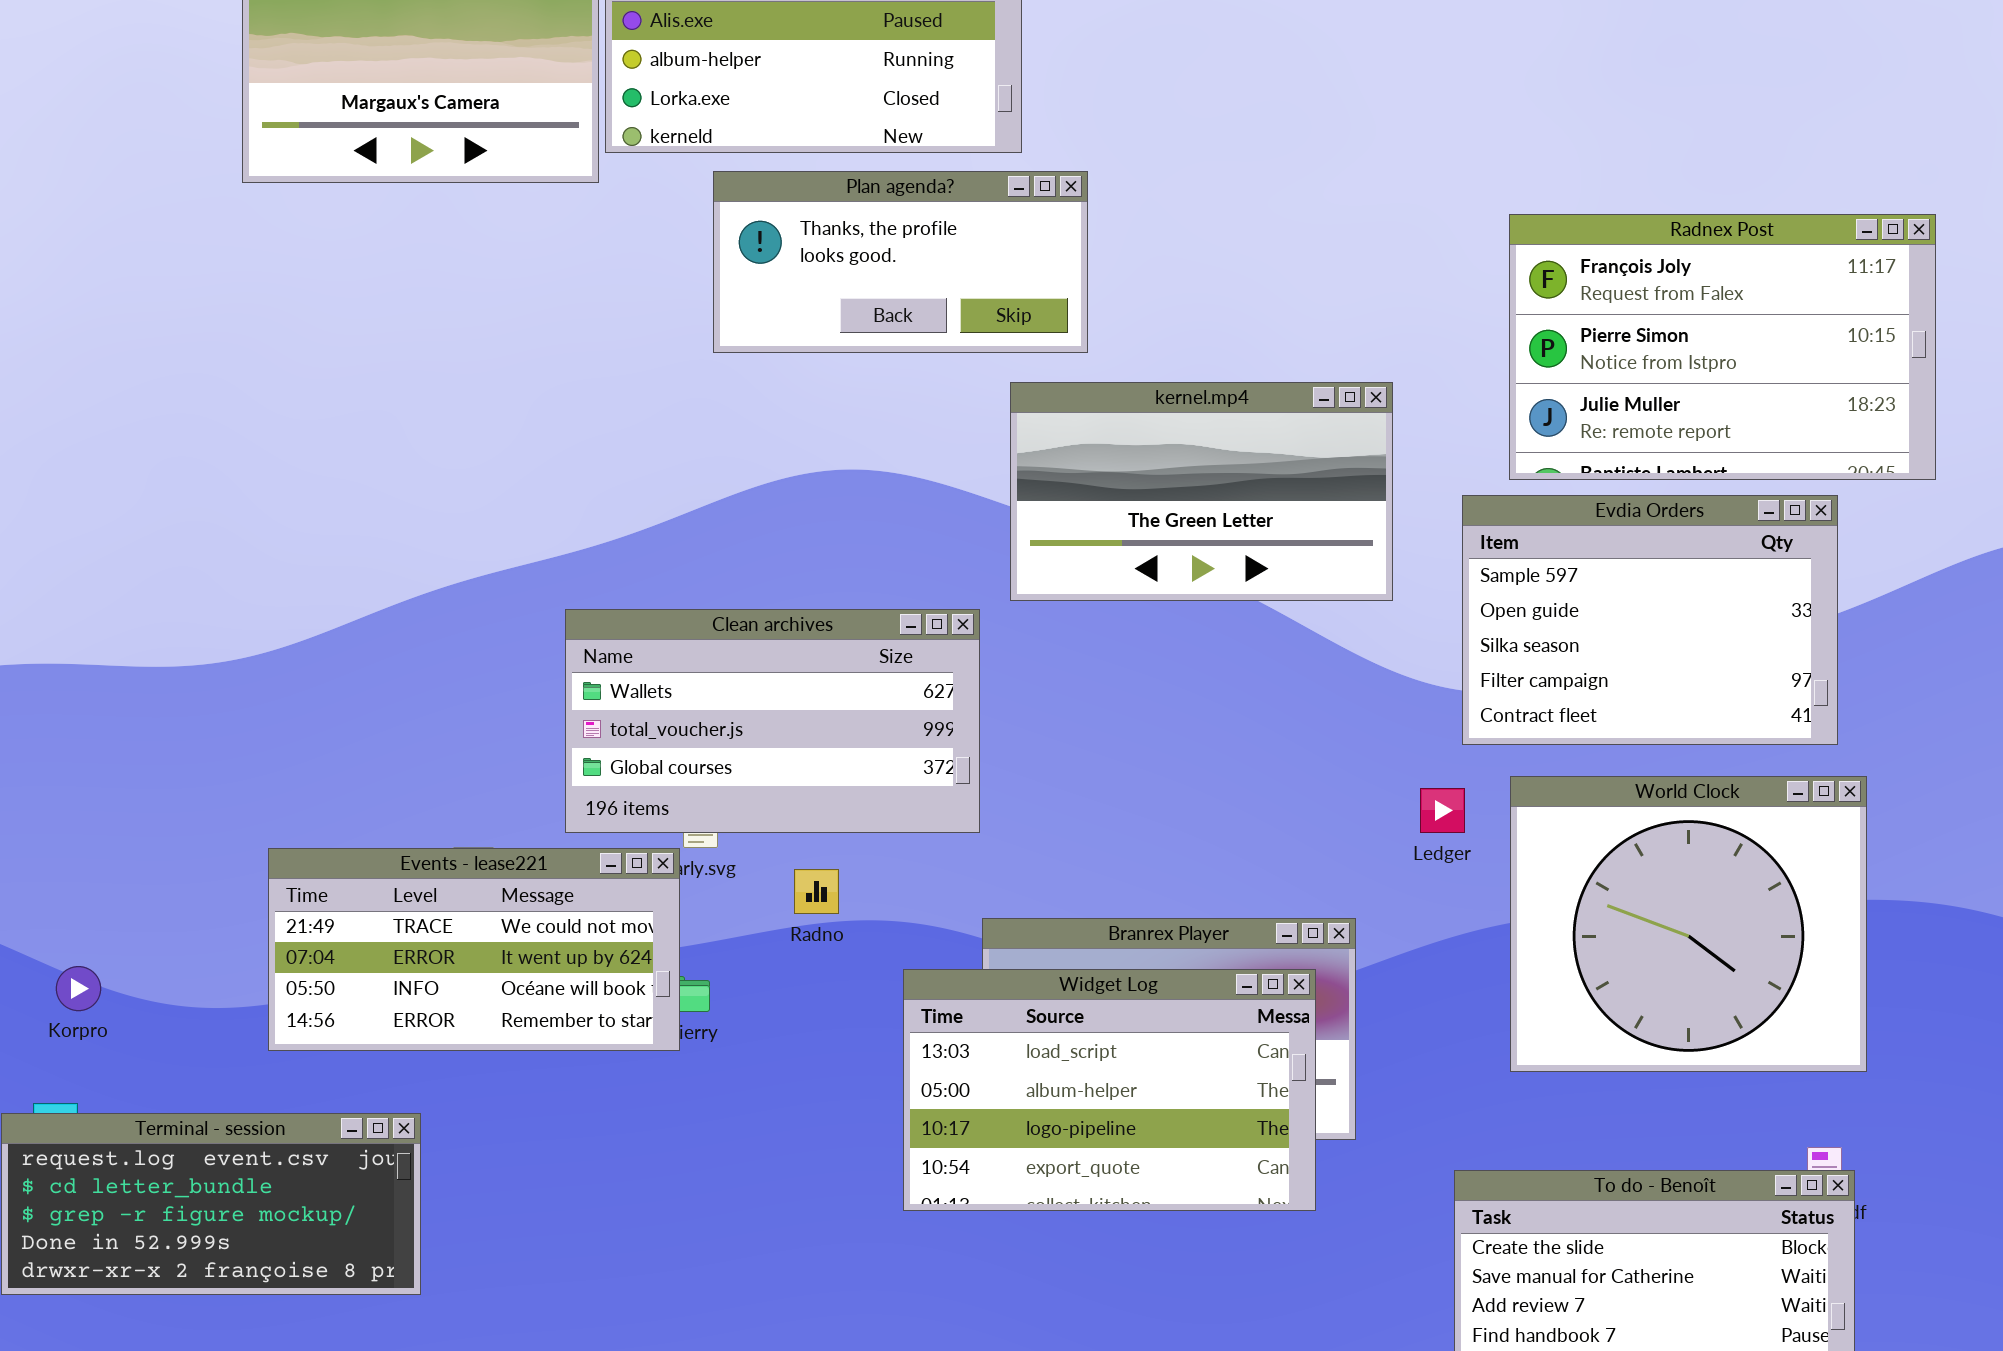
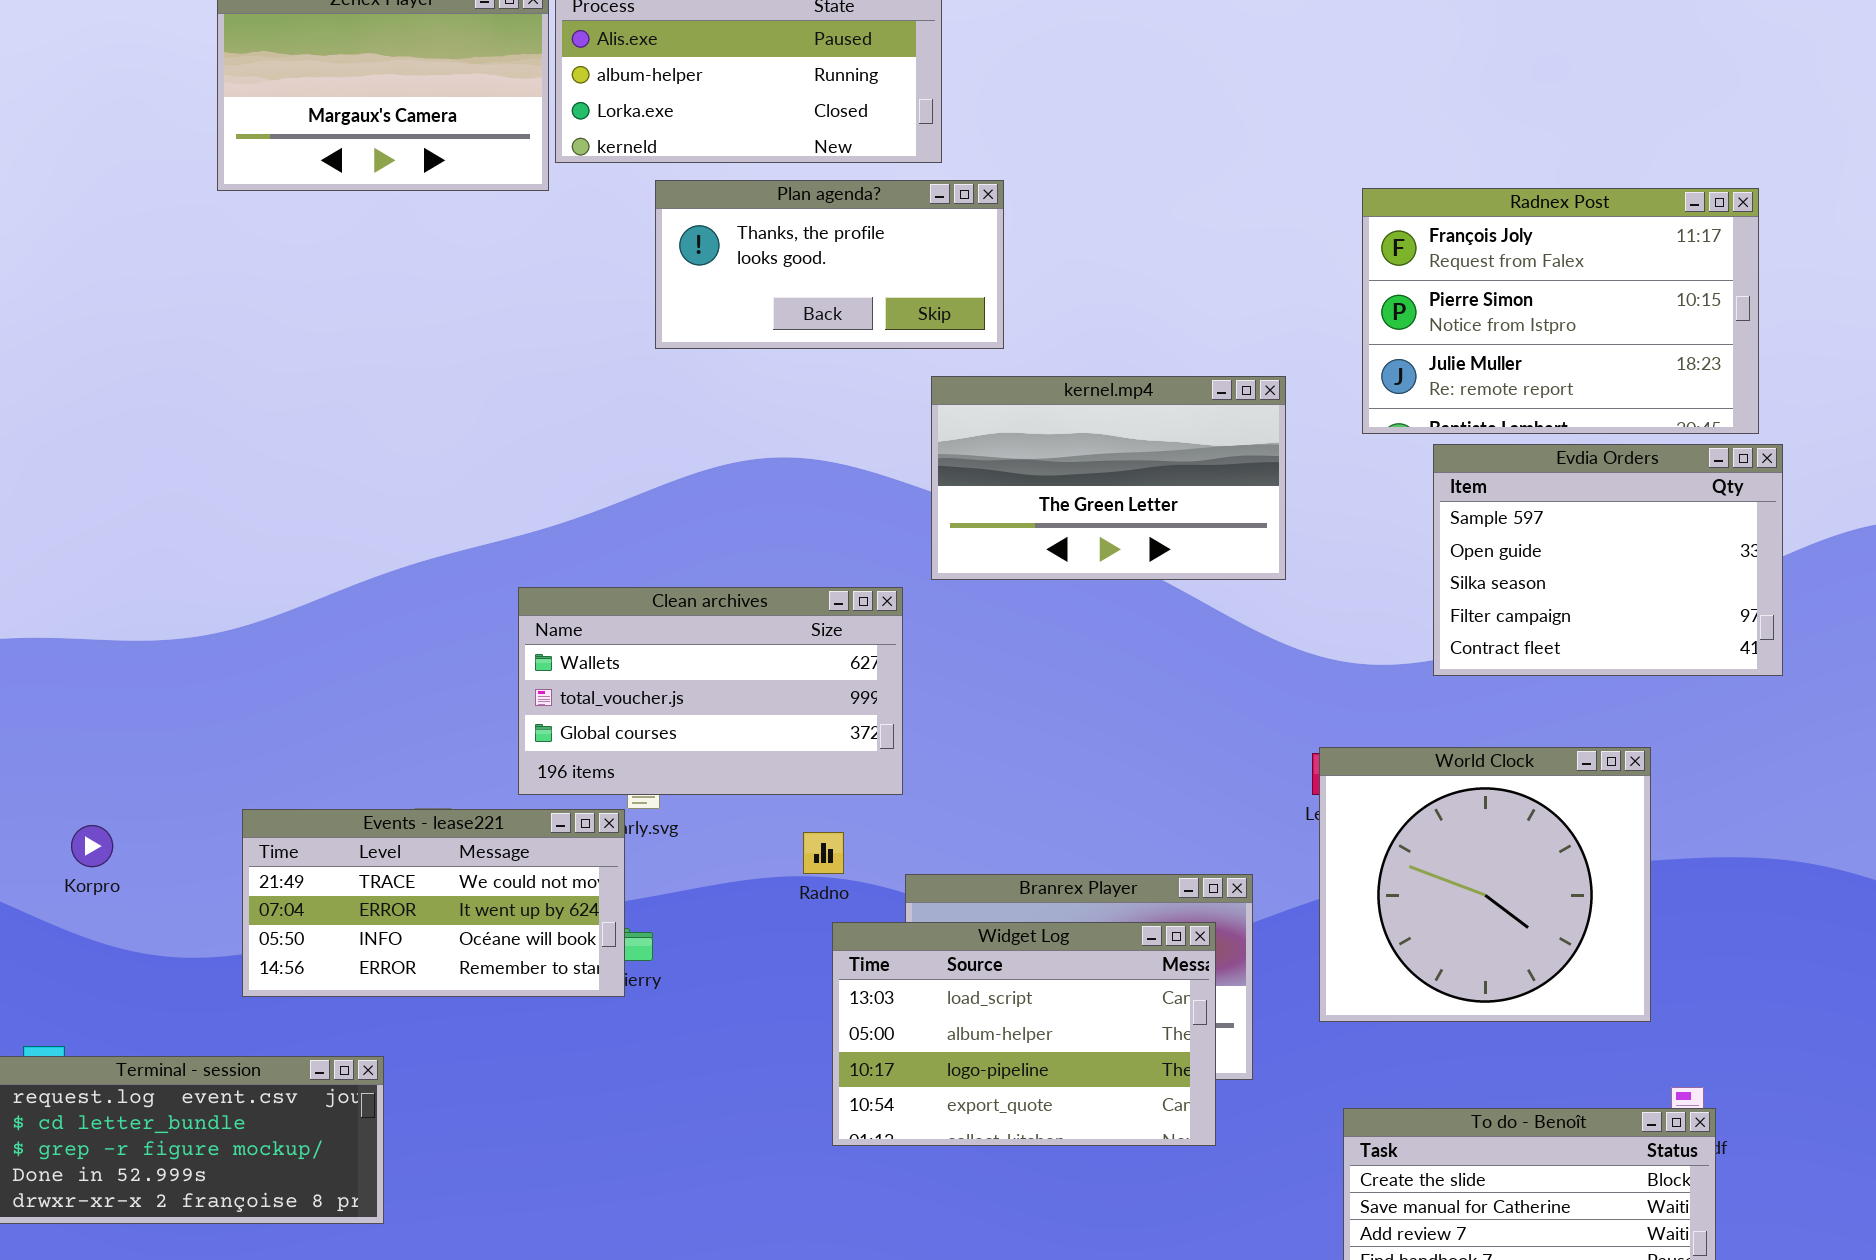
Radnex Post: [1509,214,1936,480] -> [1362,188,1759,434], moved
Evdia Orders: [1462,495,1838,745] -> [1433,444,1783,676], moved
World Clock: [1510,776,1867,1072] -> [1319,747,1651,1022], moved
Radno: [794,869,839,914] -> [803,832,844,874], moved
Korpro: [56,966,101,1011] -> [71,825,113,867], moved

